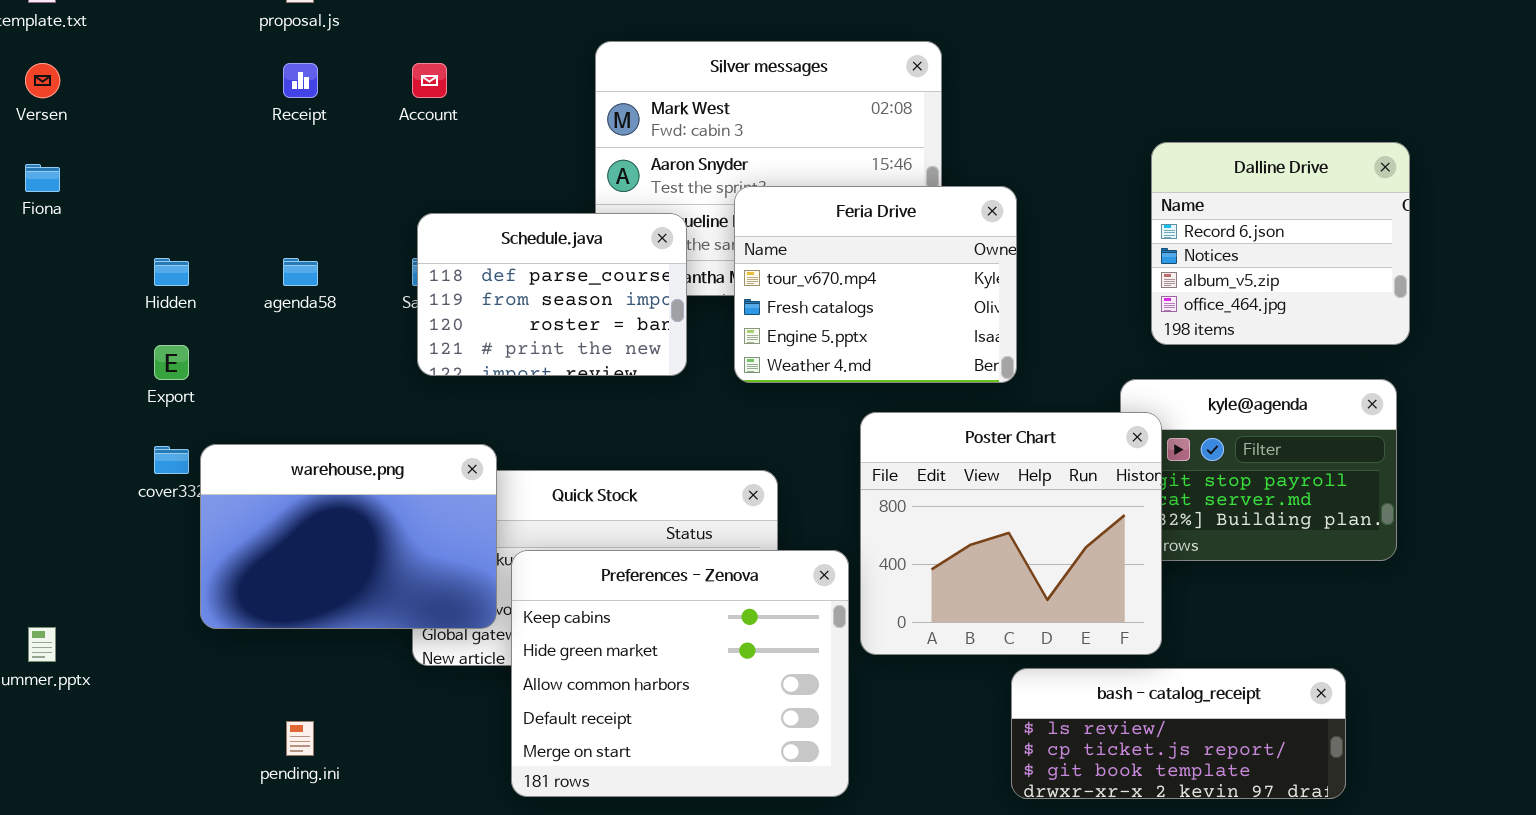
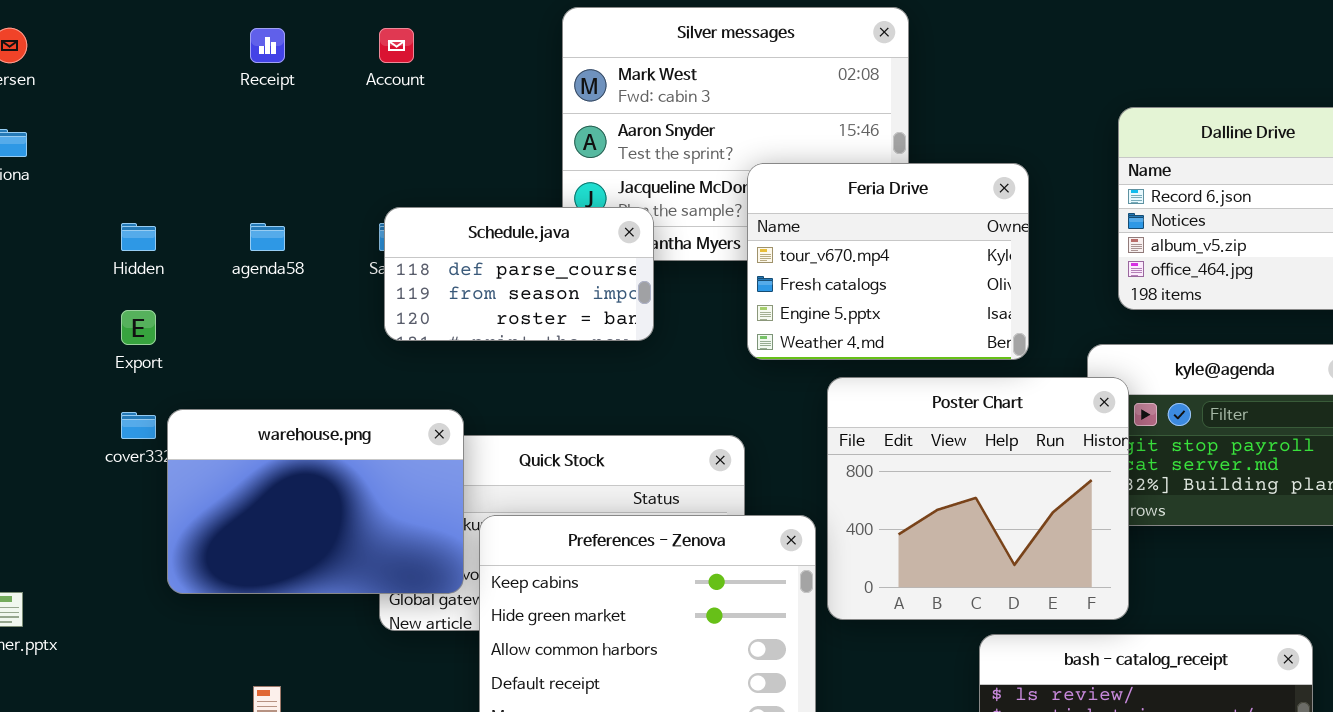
Feria Drive: [734,186,1017,383] -> [747,163,1029,360], moved
Schedule.java: [417,213,687,376] -> [384,207,654,341], resized

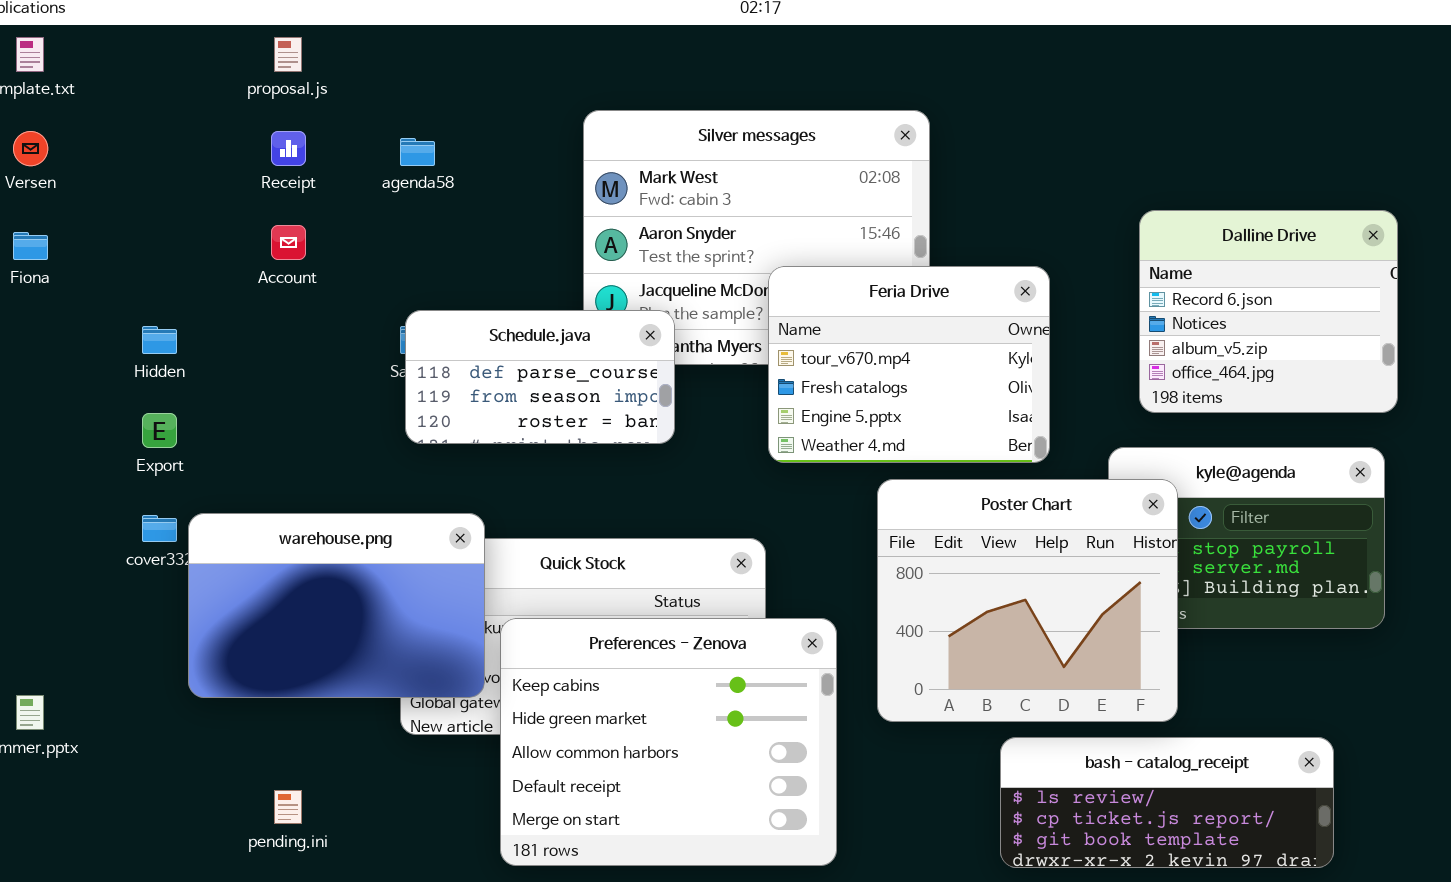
Account: [379,28,414,63] -> [271,225,306,260], moved
agenda58: [250,223,285,251] -> [400,138,435,166], moved
Poster Chart: [827,377,1129,620] -> [877,479,1178,722], moved

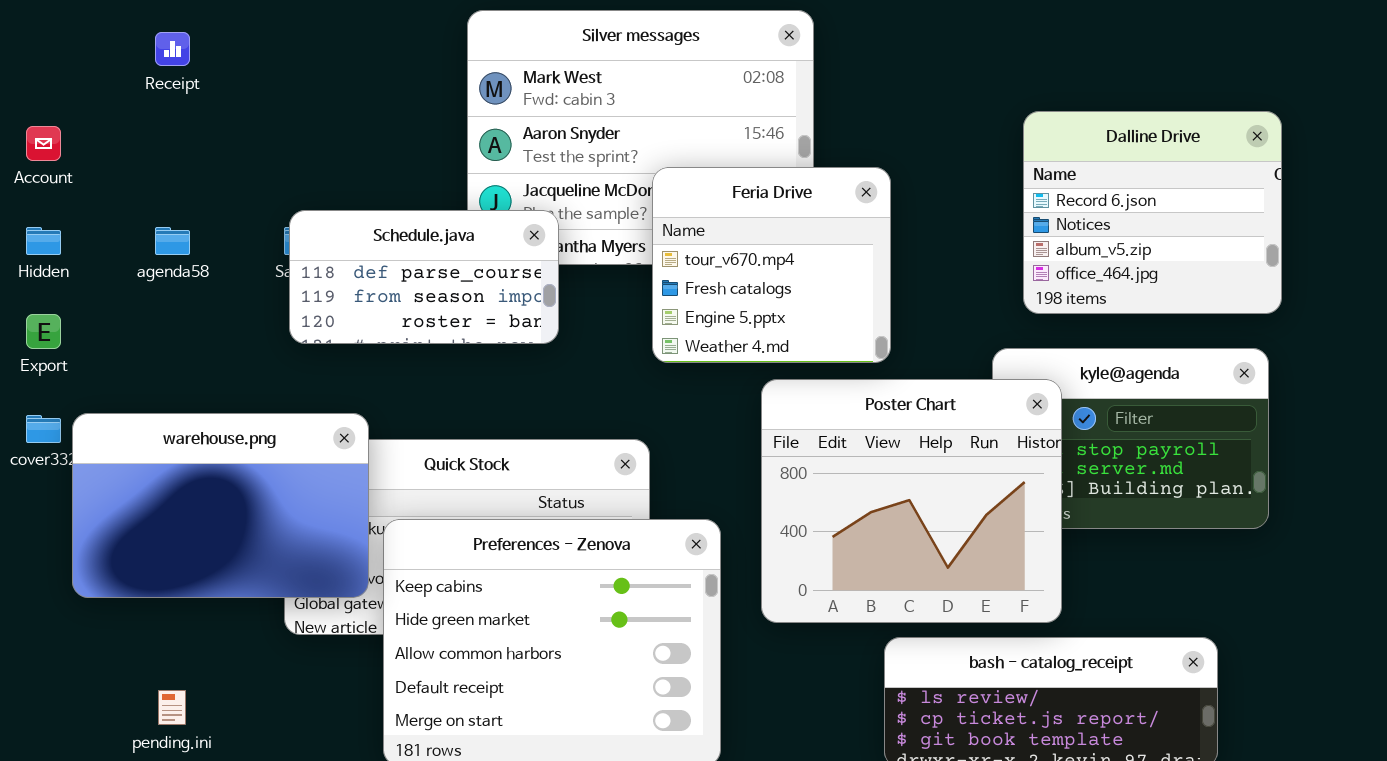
agenda58: [400,138,435,166] -> [155,227,190,255], moved
Account: [271,225,306,260] -> [26,126,61,161], moved
Feria Drive: [768,266,1050,463] -> [652,167,891,363], resized

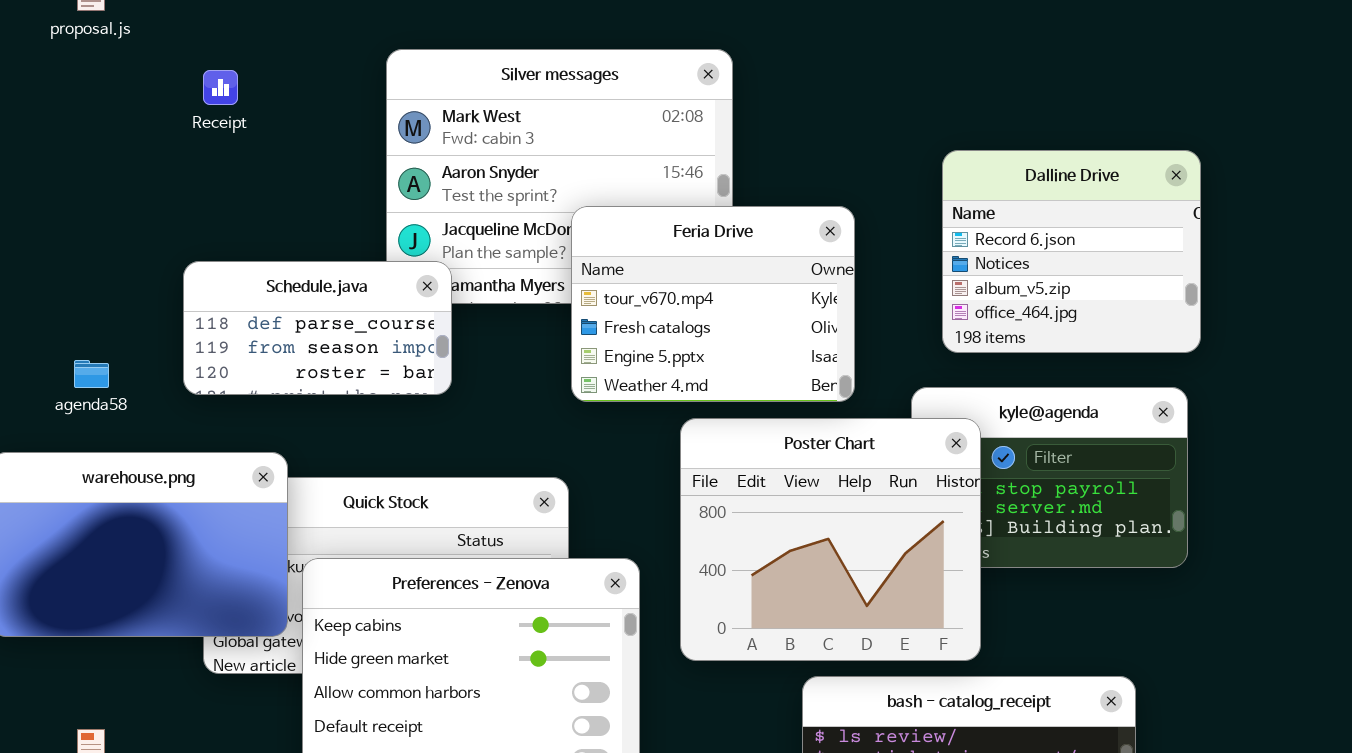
Receipt: [155,32,190,66] -> [203,70,238,105], moved
Feria Drive: [652,167,891,363] -> [571,206,855,402], resized
Schedule.java: [289,210,559,344] -> [183,261,452,395], moved
agenda58: [155,227,190,255] -> [74,360,109,388], moved

